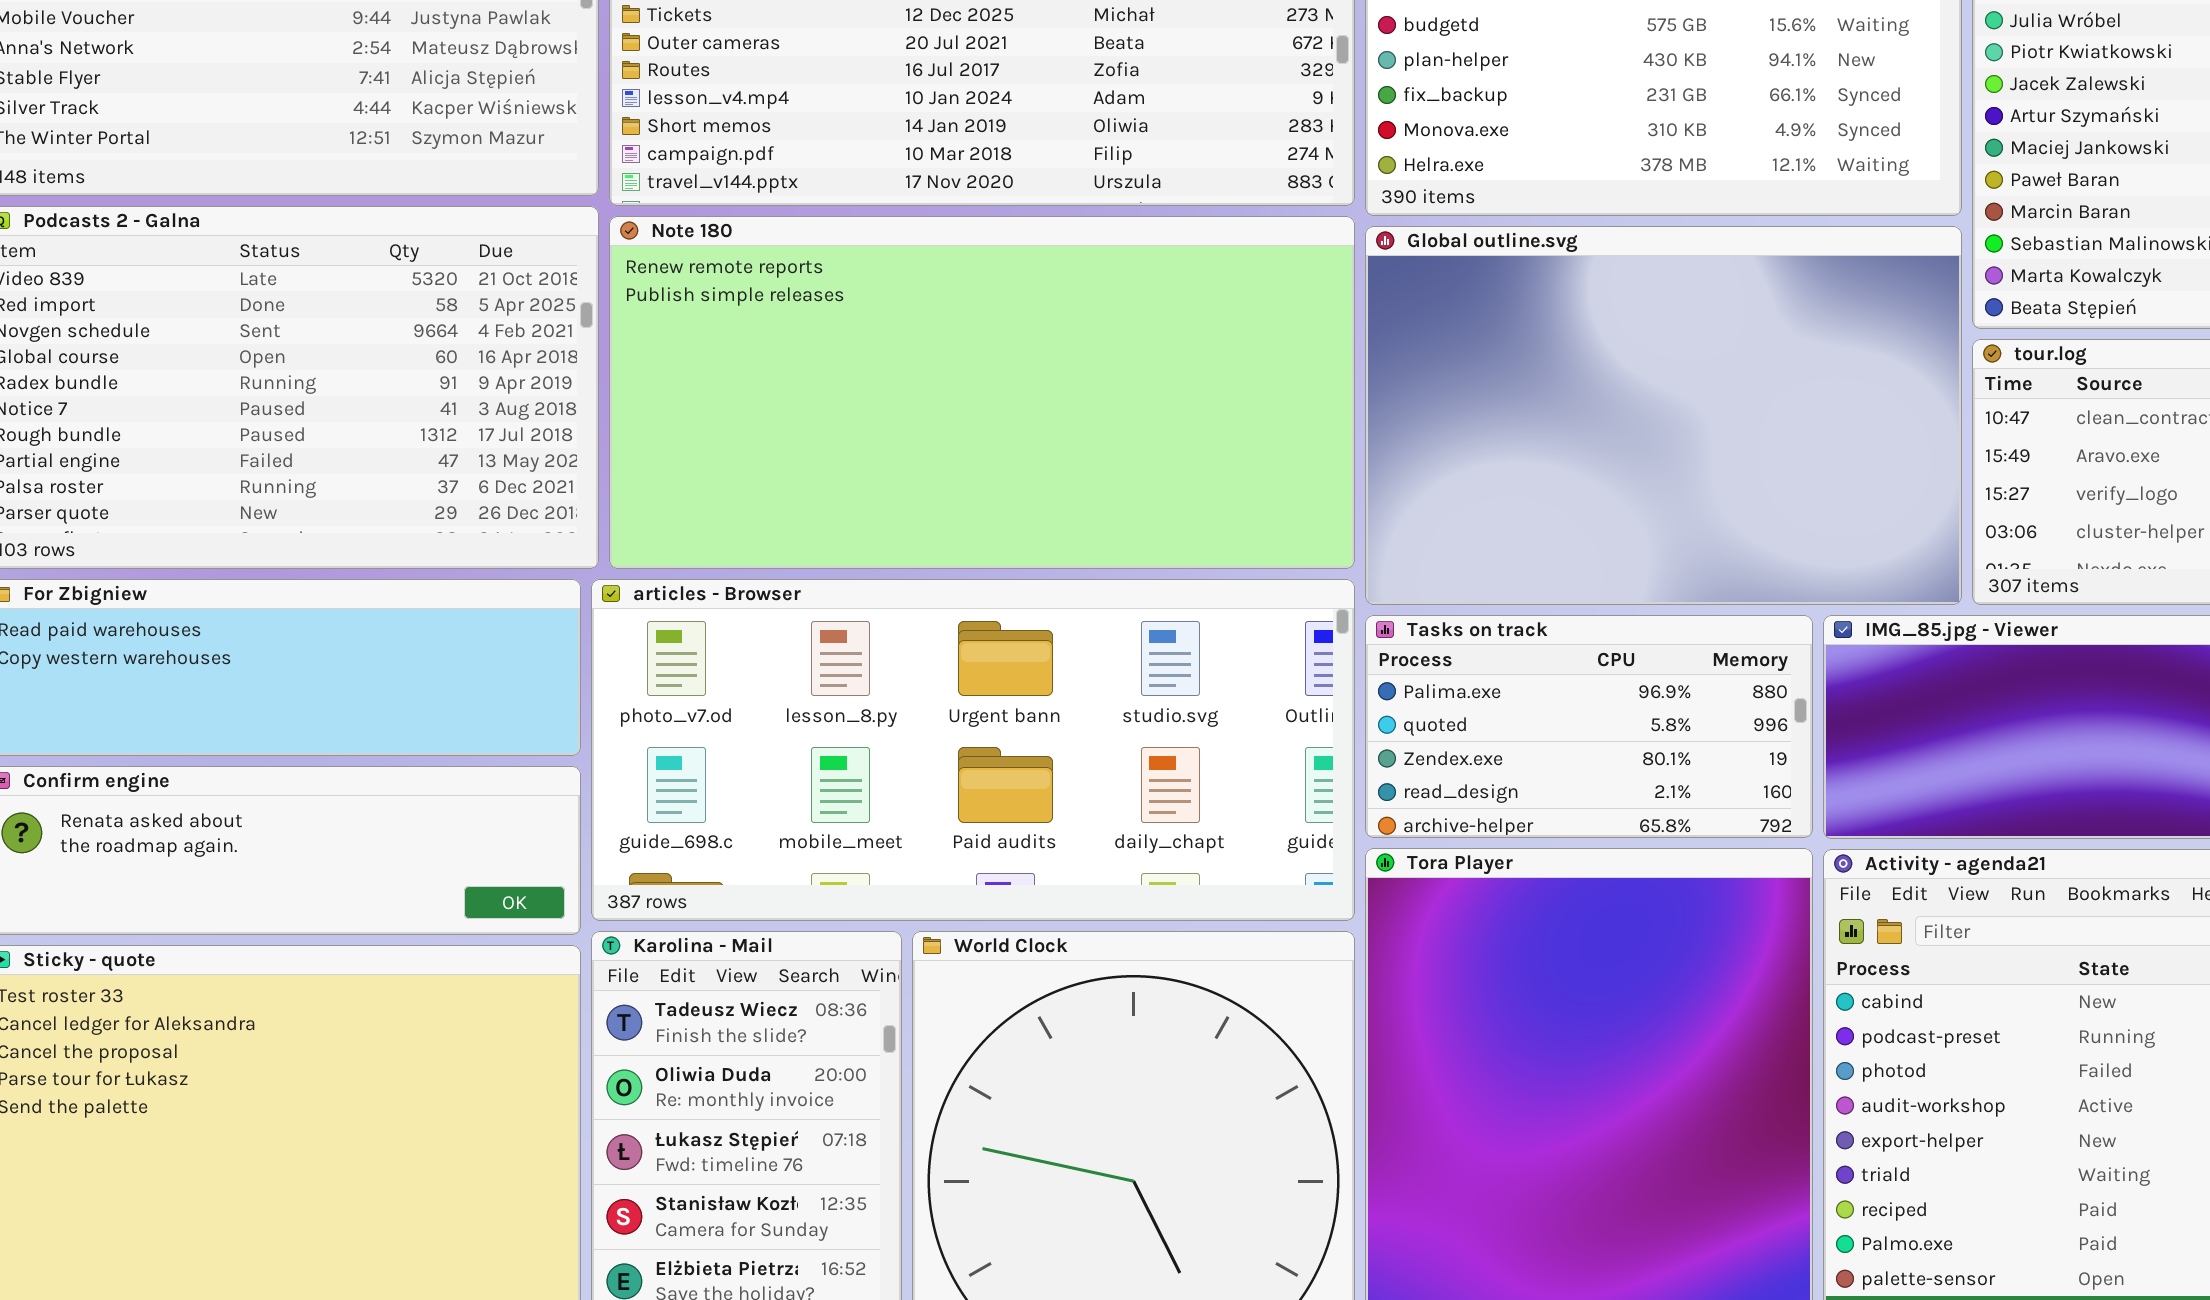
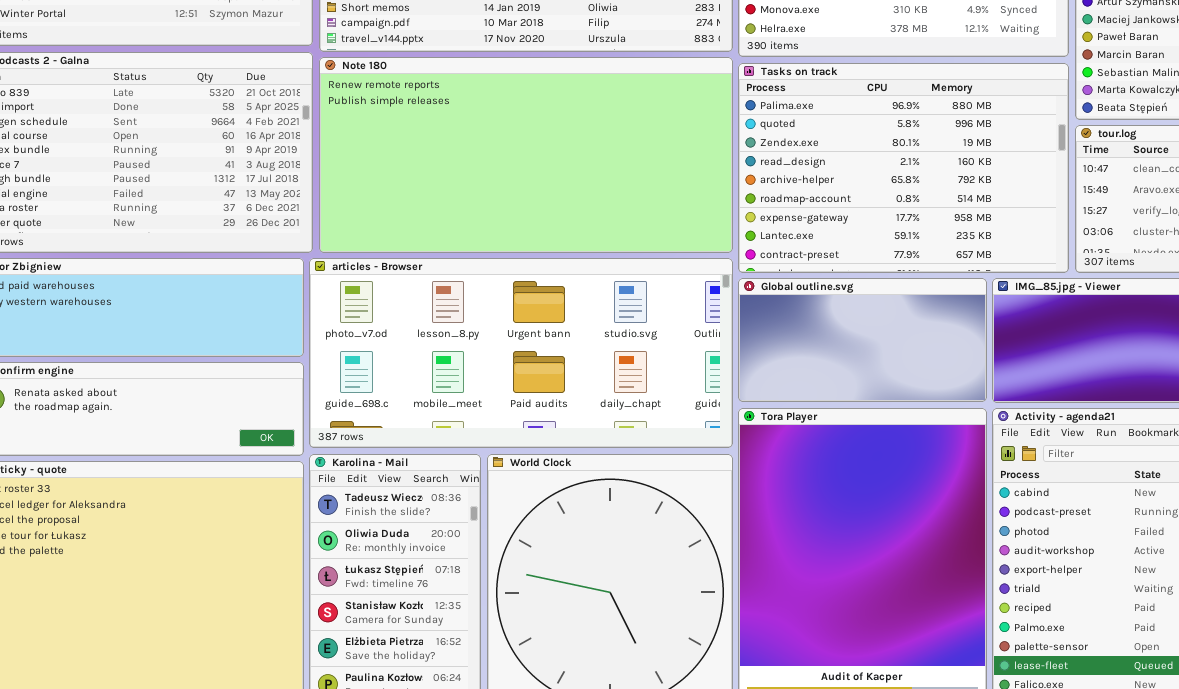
Global outline.svg: [1365,226,1962,605] -> [738,278,987,402], moved, resized
Tasks on track: [1365,615,1813,838] -> [738,63,1069,273], moved, resized

